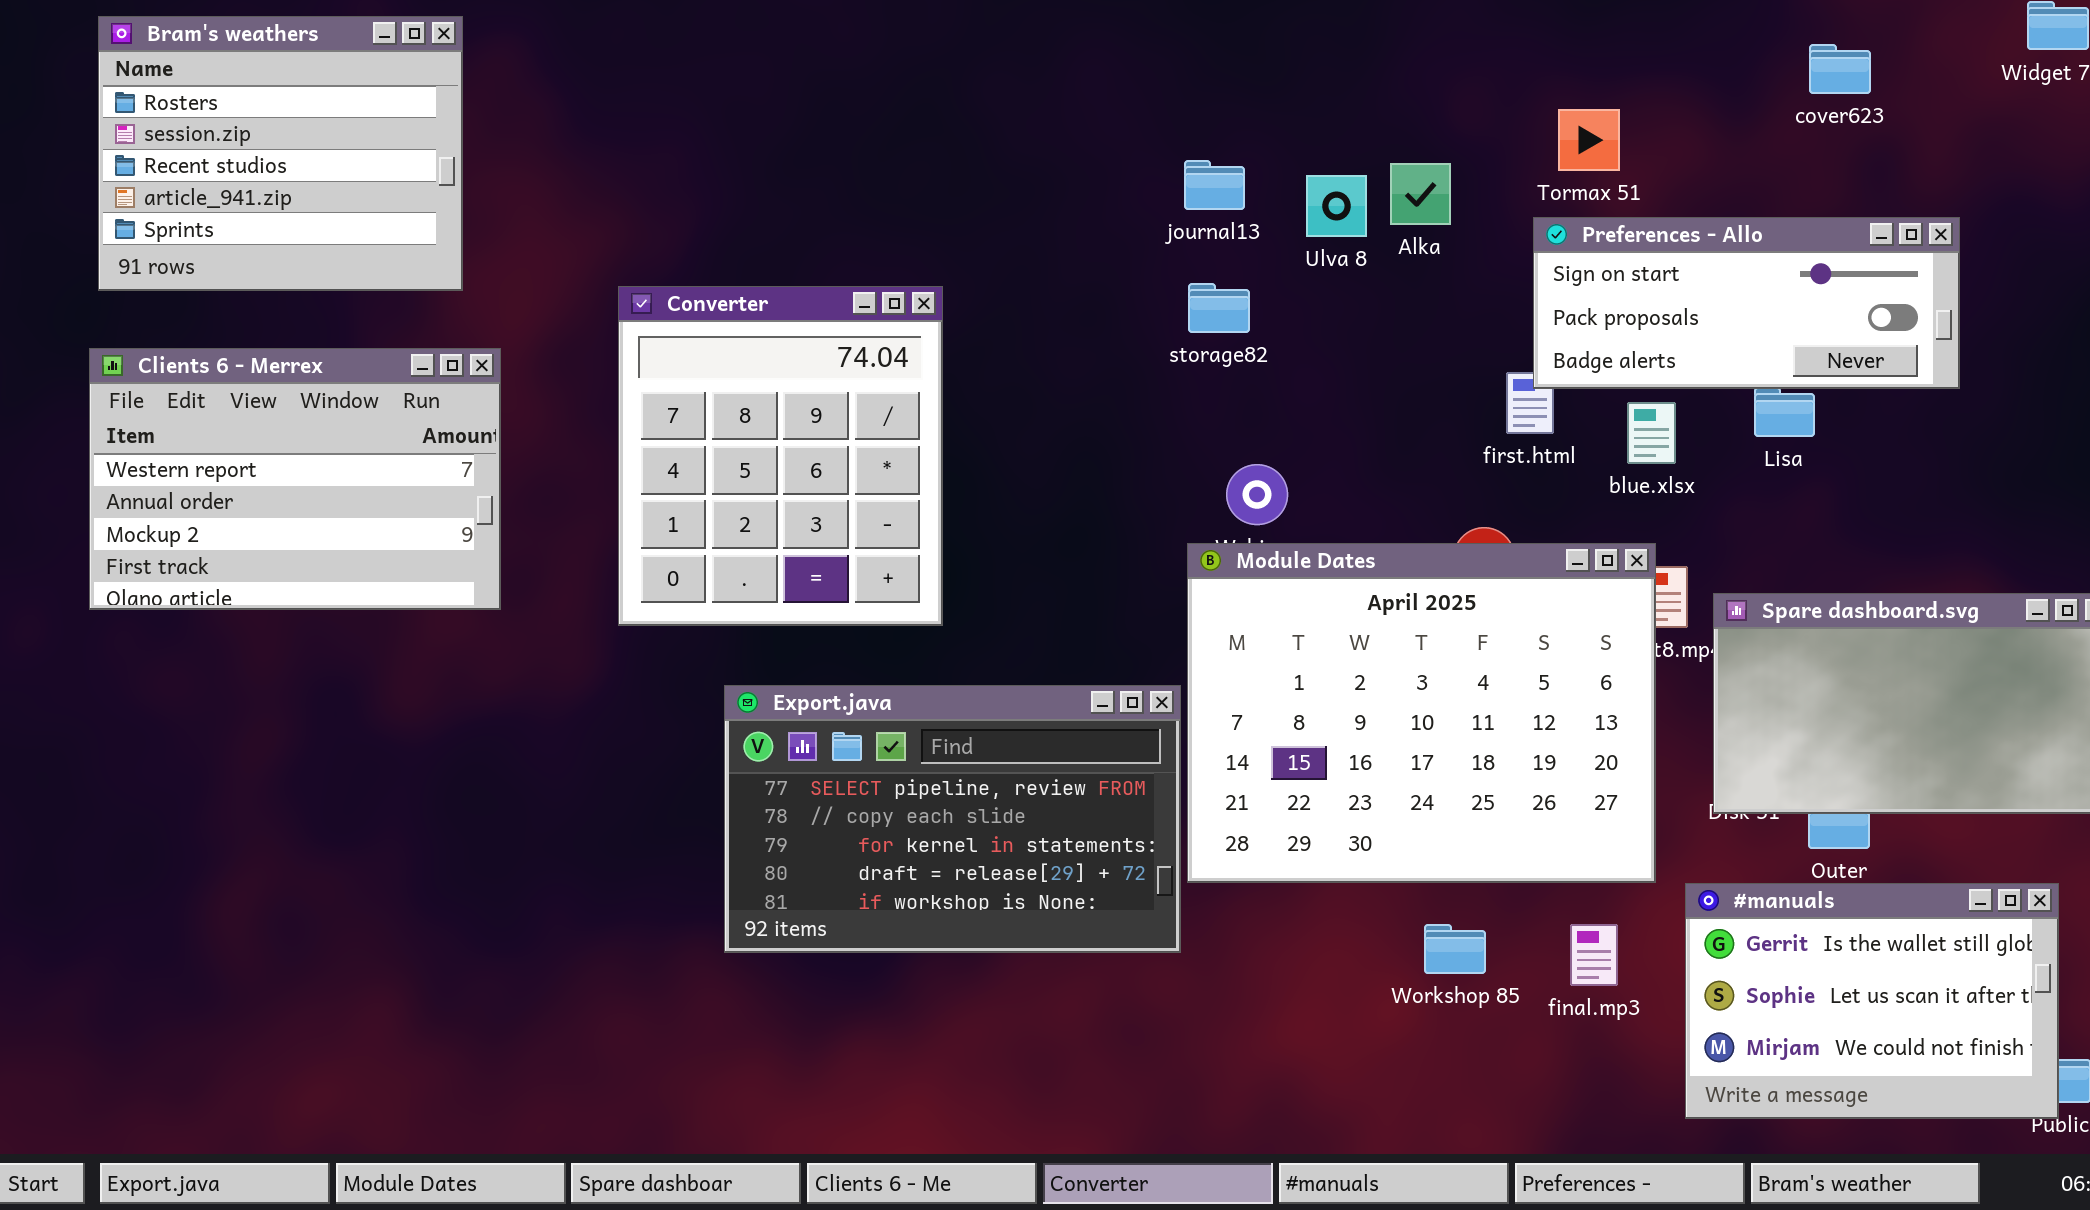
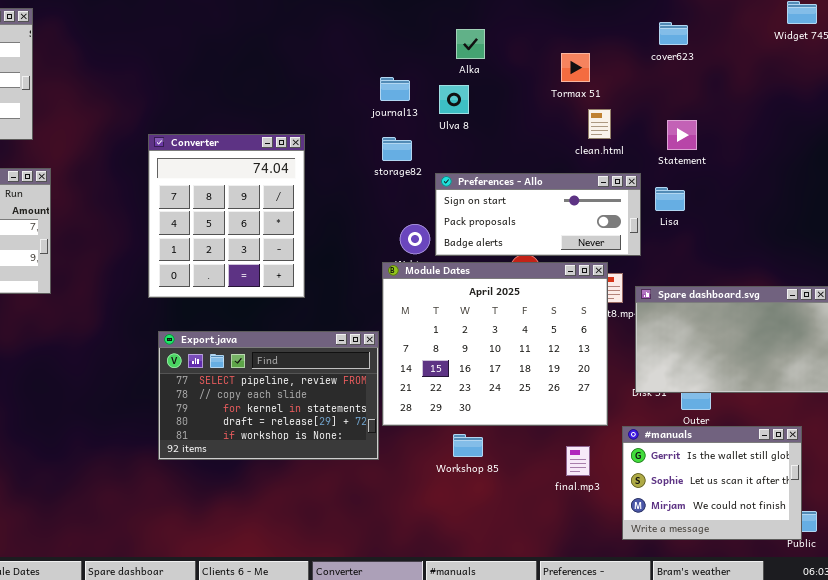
cover623: [1809,44,1871,94] -> [659,22,688,45], moved
Alka: [1390,163,1451,225] -> [456,29,485,59], moved
Preferences - Allo: [1533,217,1960,389] -> [435,173,641,256], moved
Converter: [618,286,943,626] -> [148,134,305,298], moved
Workshop 85: [1424,924,1486,974] -> [453,434,483,457], moved

